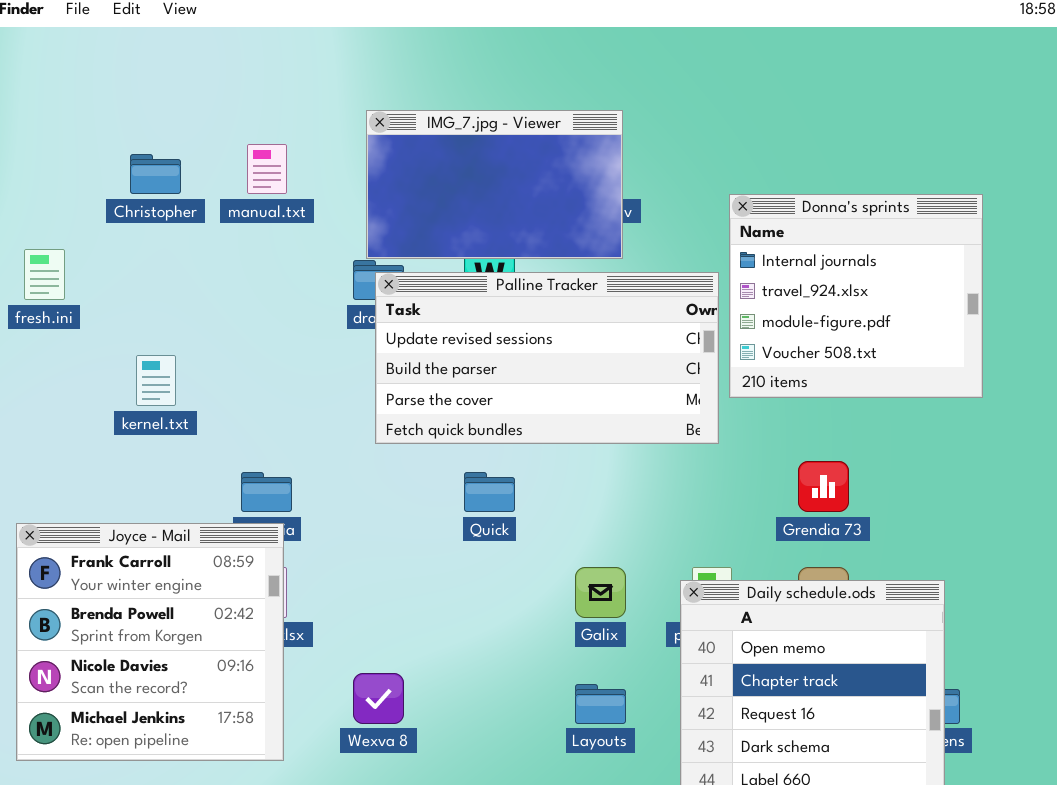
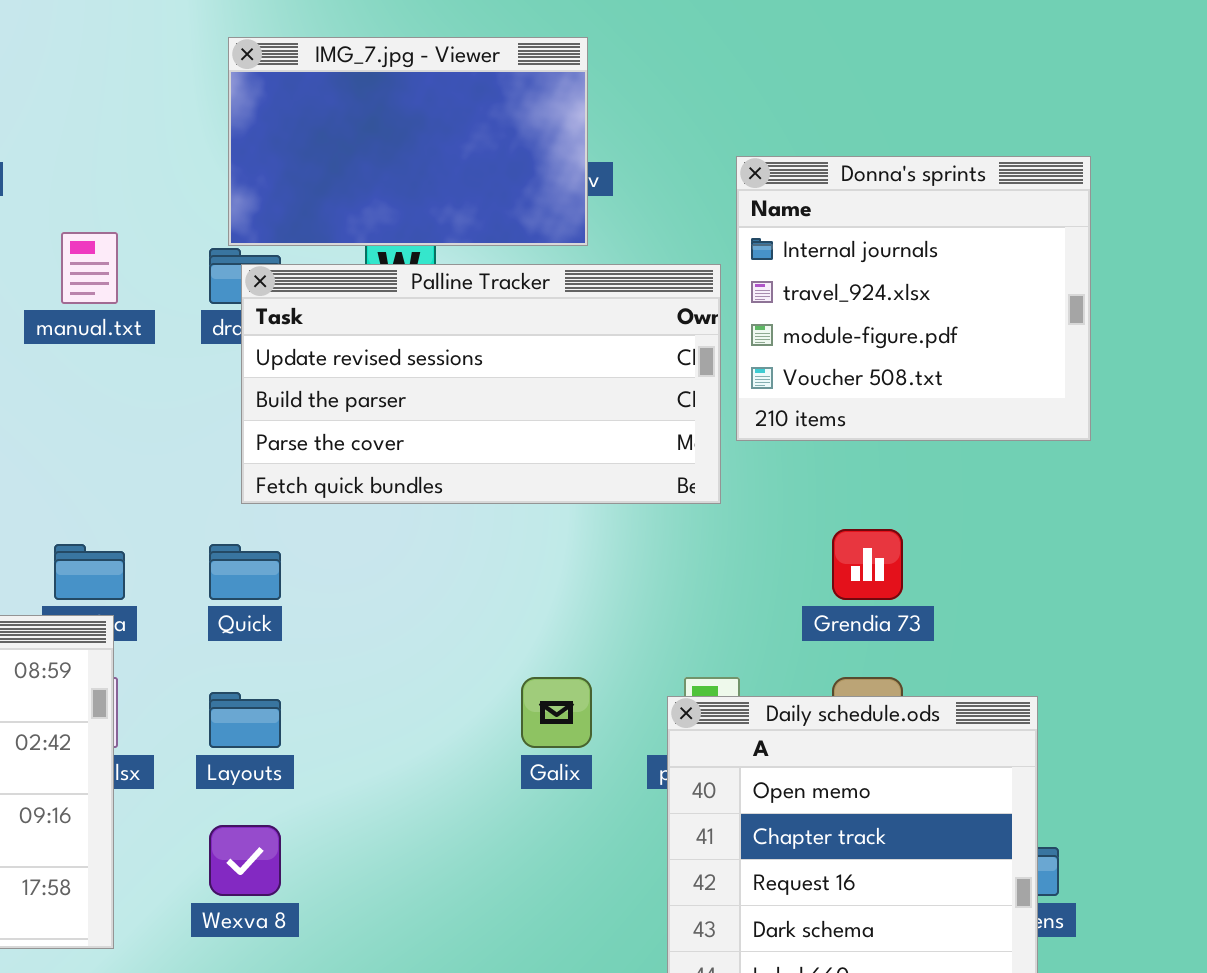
manual.txt: [247,144,287,194] -> [61,232,118,304], moved
Quick: [464,472,515,512] -> [209,544,281,600], moved
Layouts: [575,684,626,724] -> [209,692,281,748], moved

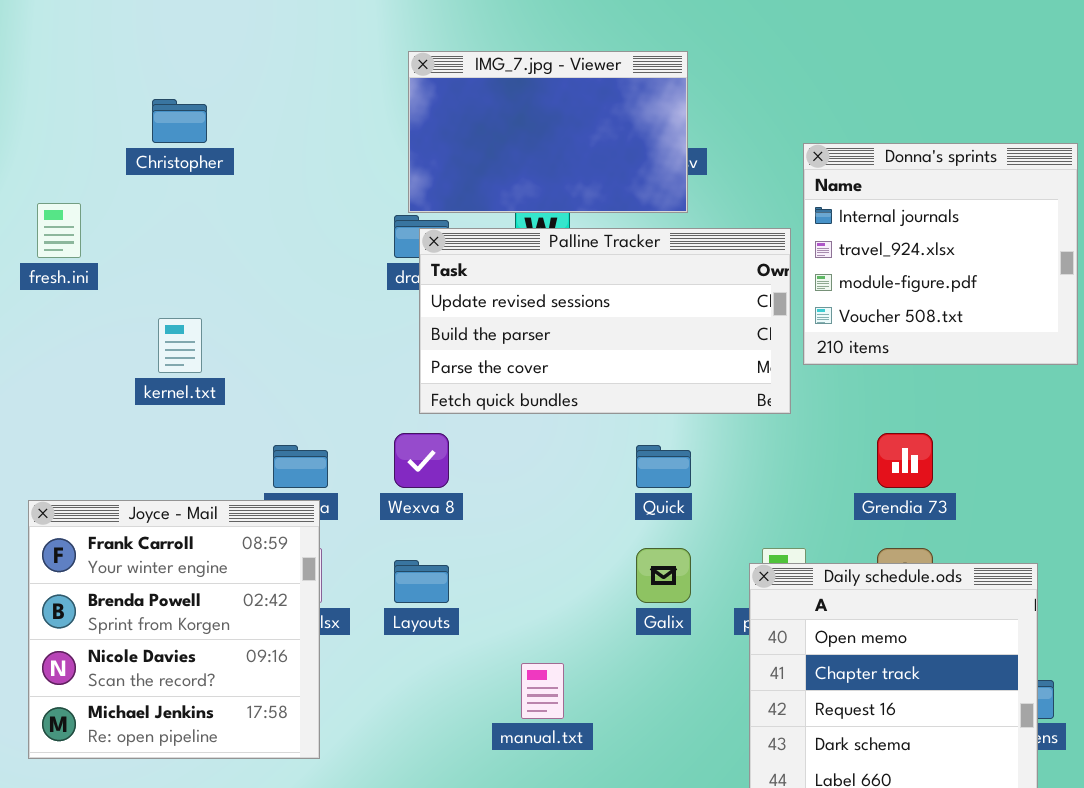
manual.txt: [61,232,118,304] -> [521,663,564,719], moved
Quick: [209,544,281,600] -> [636,445,691,488], moved
Wexva 8: [209,825,281,896] -> [394,433,449,488], moved

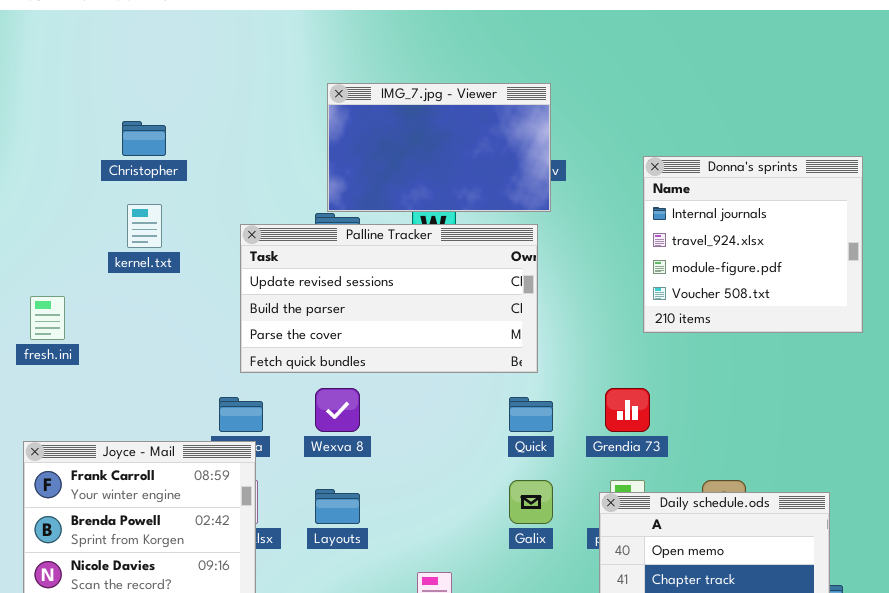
fresh.ini: [37,203,81,258] -> [30,296,65,340], moved
Palline Tracker: [419,228,791,414] -> [240,224,538,373], moved
kernel.txt: [158,318,202,373] -> [127,204,162,248], moved
Grendia 73: [877,433,933,488] -> [605,388,650,432], moved

